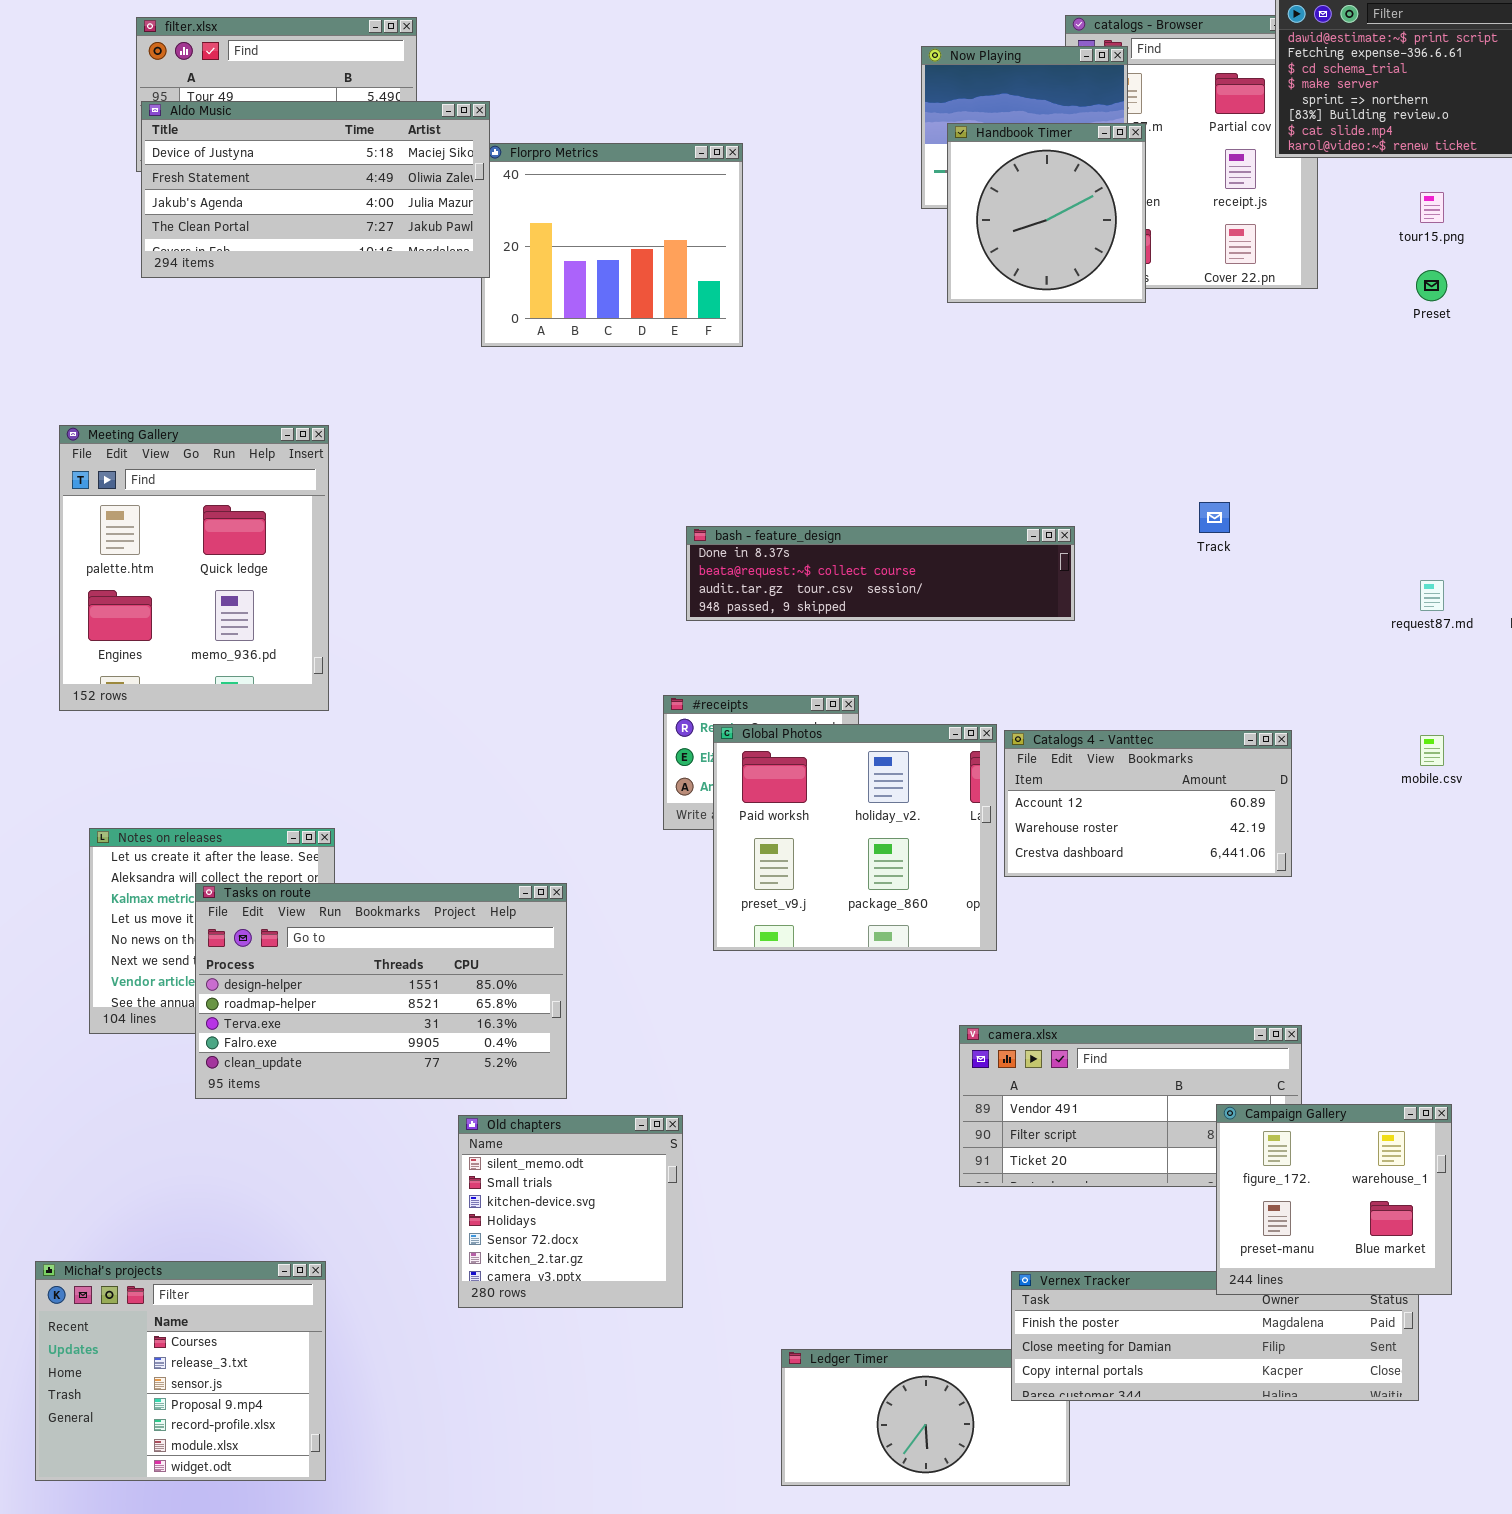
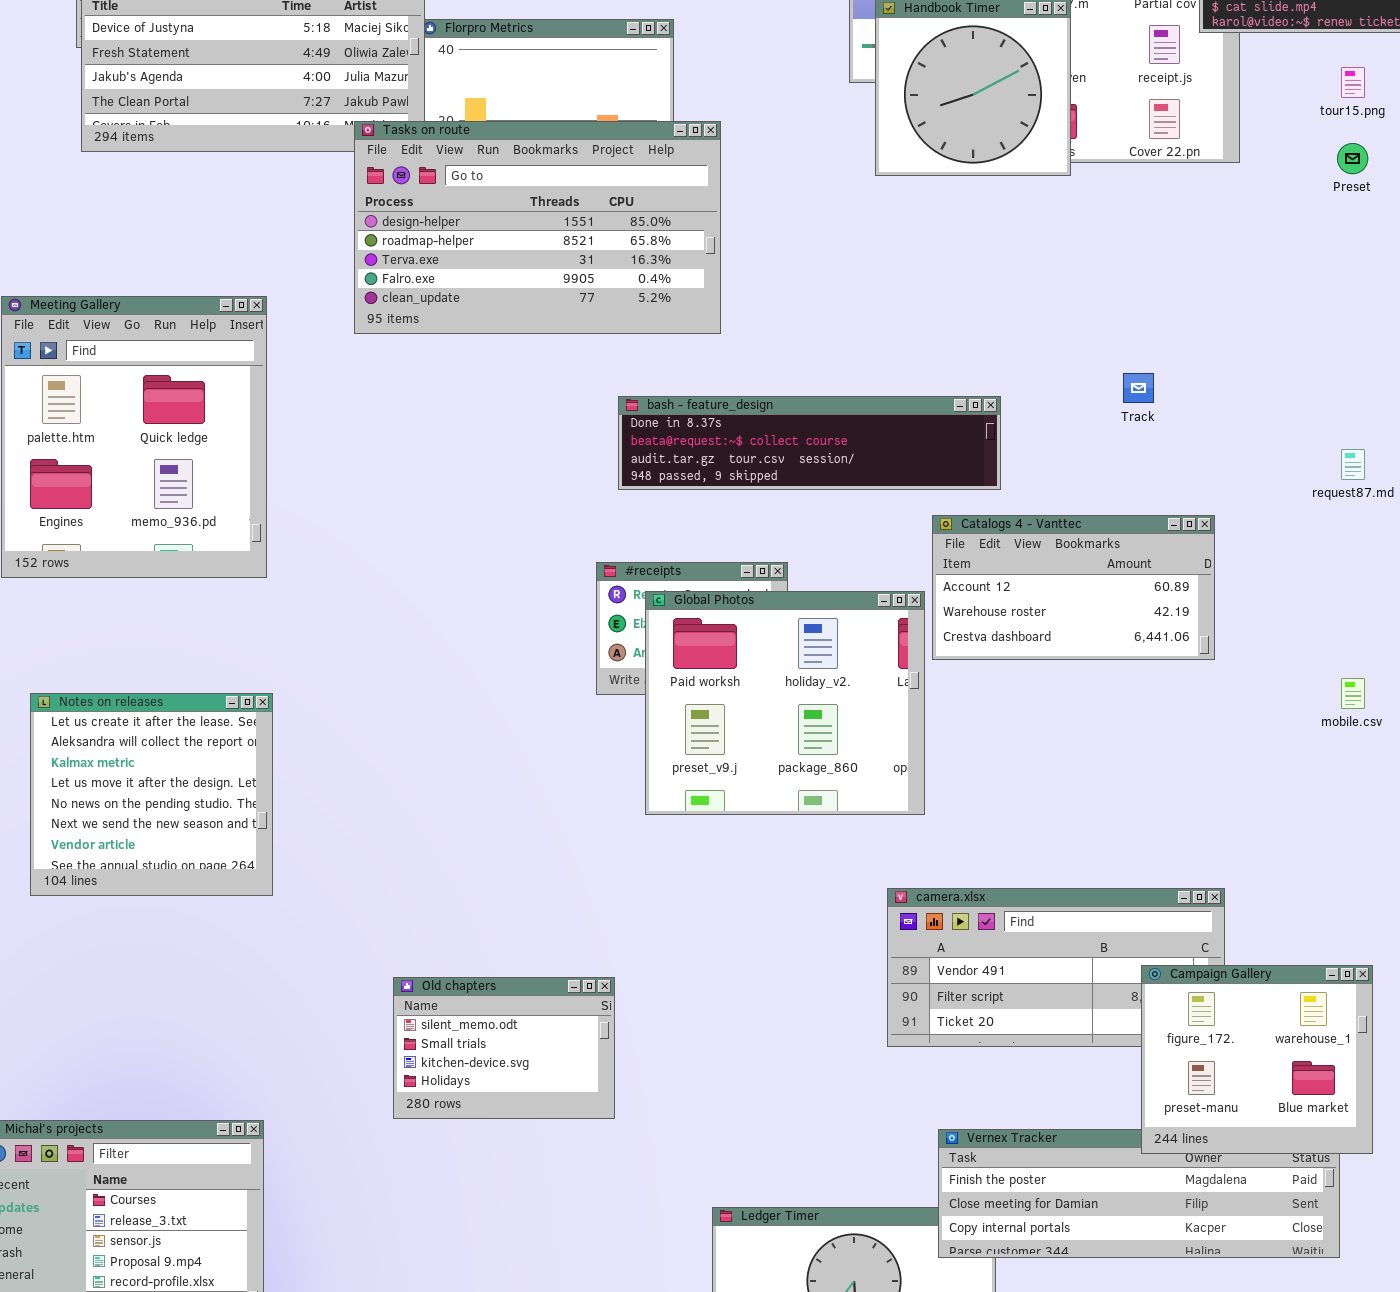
Catalogs 4 - Vanttec: [1004,730,1292,877] -> [932,515,1215,660], moved
mobile.csv: [1420,735,1444,766] -> [1341,678,1365,709], moved
Tasks on route: [195,883,567,1099] -> [354,121,721,334], moved
Old chapters: [458,1115,683,1308] -> [393,977,615,1119], resized

